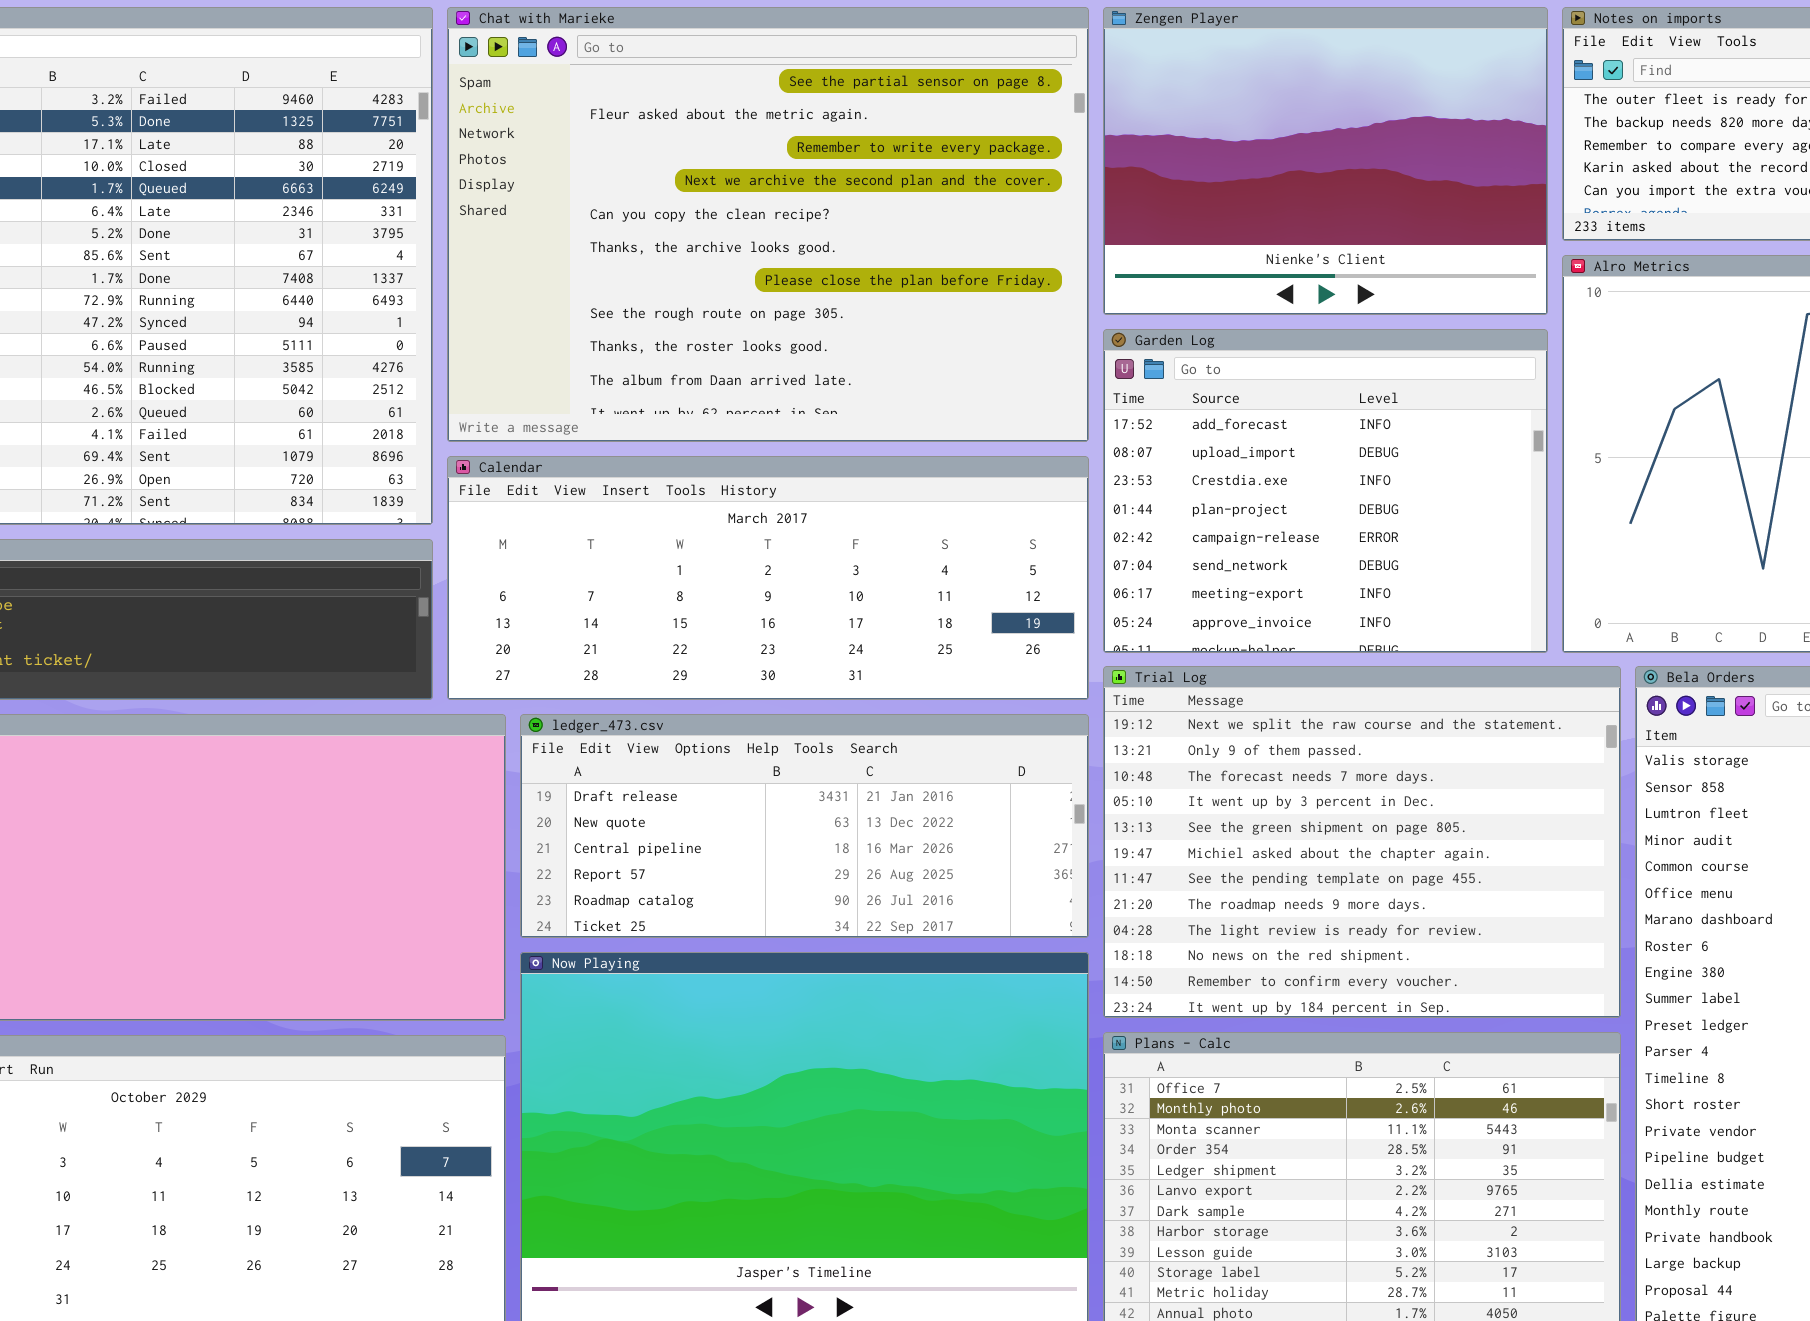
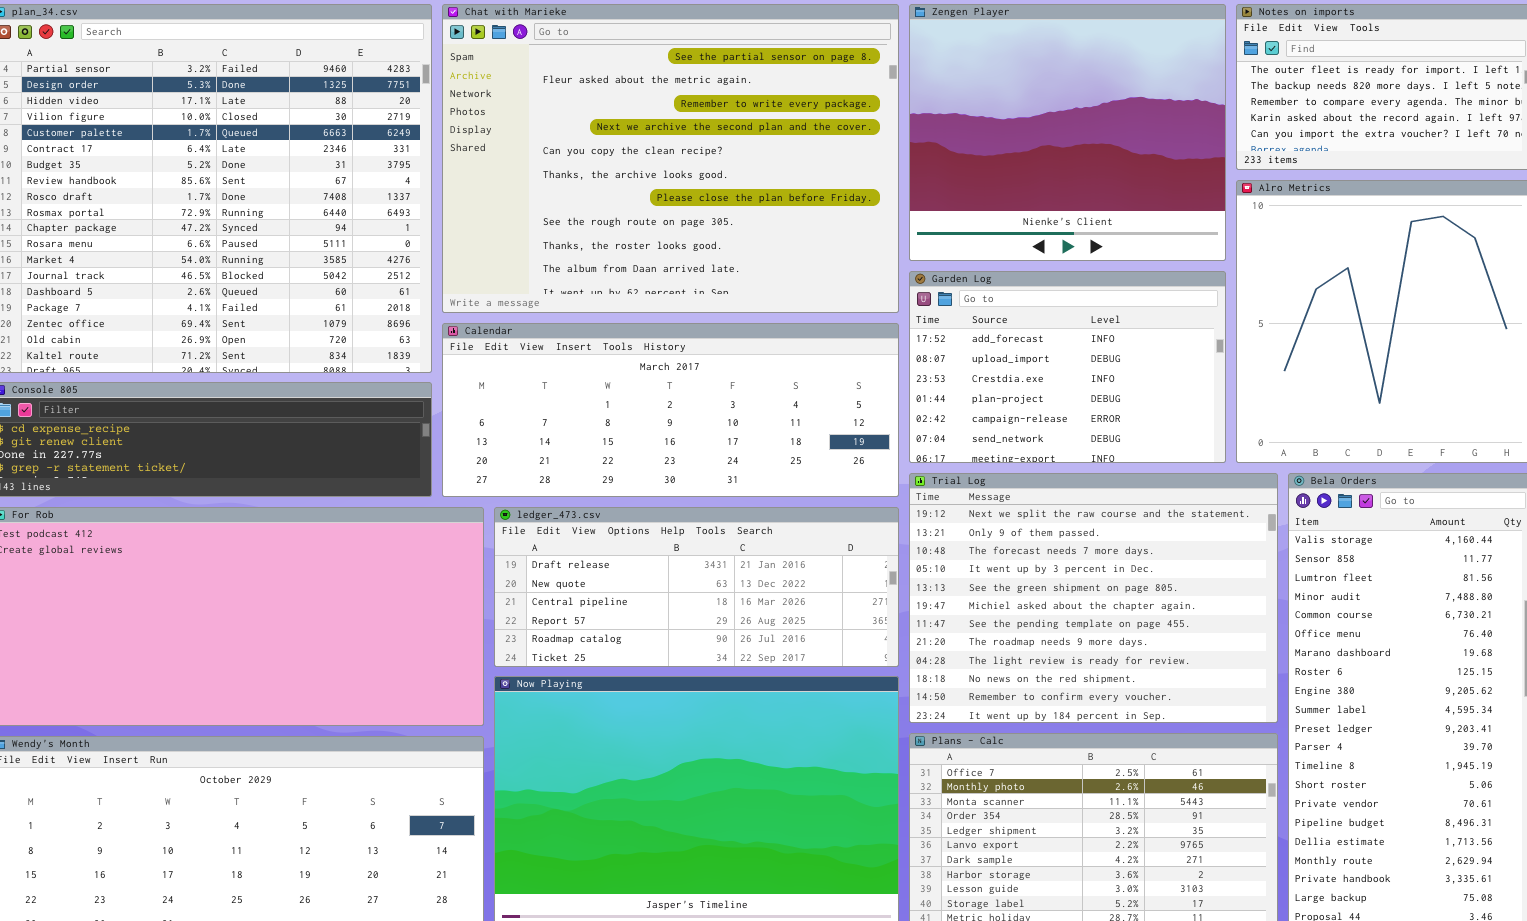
Zengen Player: [1103,7,1548,315] -> [909,4,1226,261], resized
Garden Log: [1103,329,1548,653] -> [909,271,1226,463], resized

